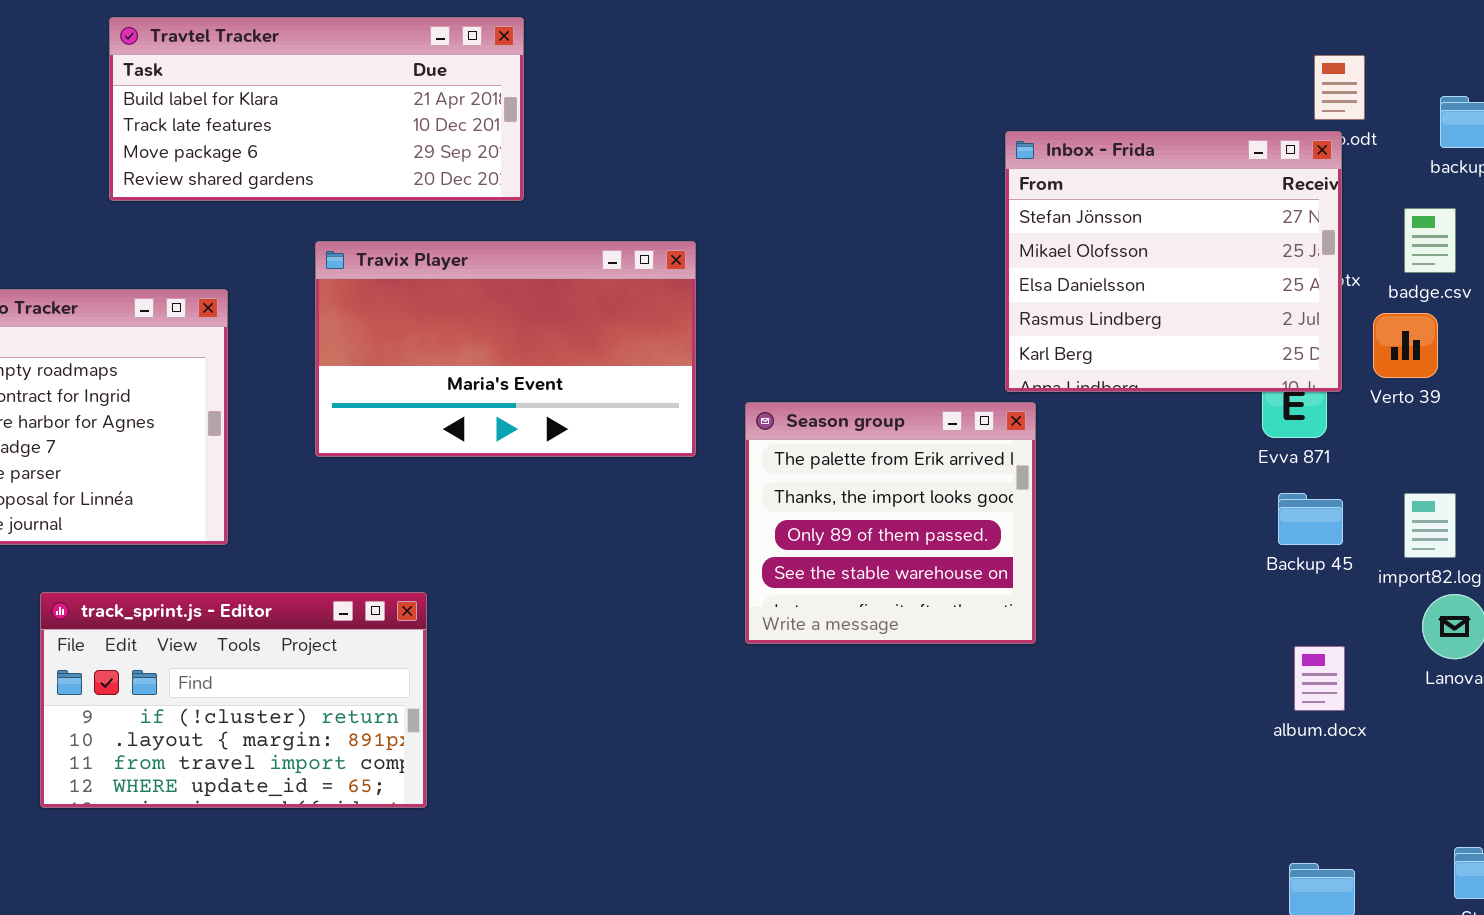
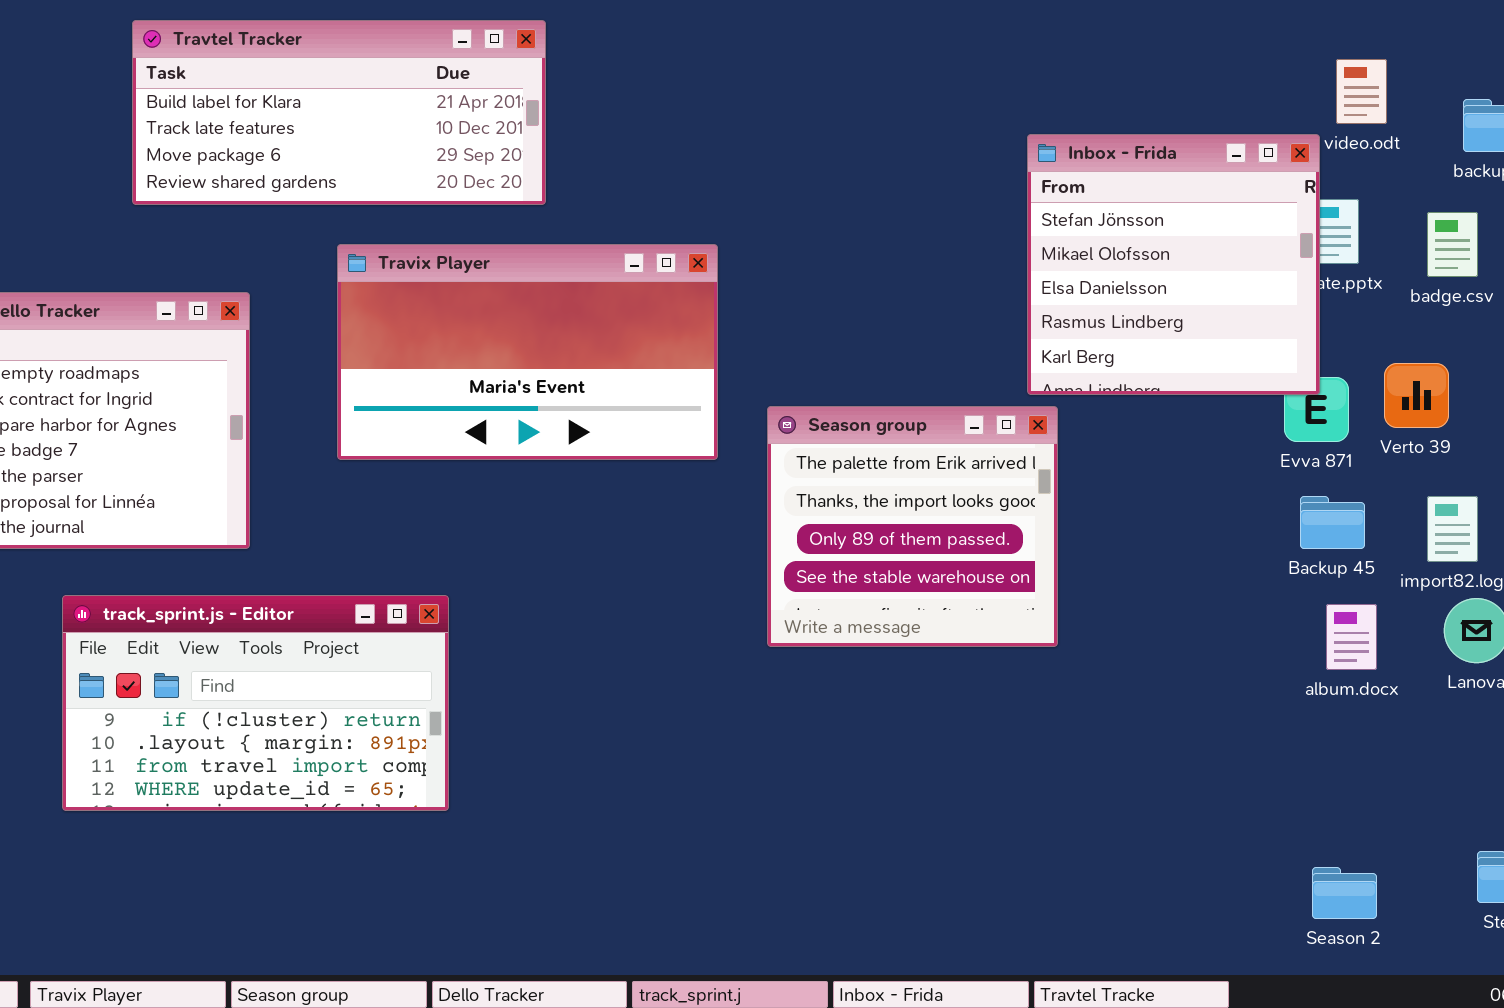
Inbox - Frida: [1005,131,1342,392] -> [1027,134,1320,395], resized
Verto 39: [1373,313,1438,378] -> [1384,363,1449,428], moved
album.docx: [1294,646,1345,711] -> [1326,604,1377,670], moved

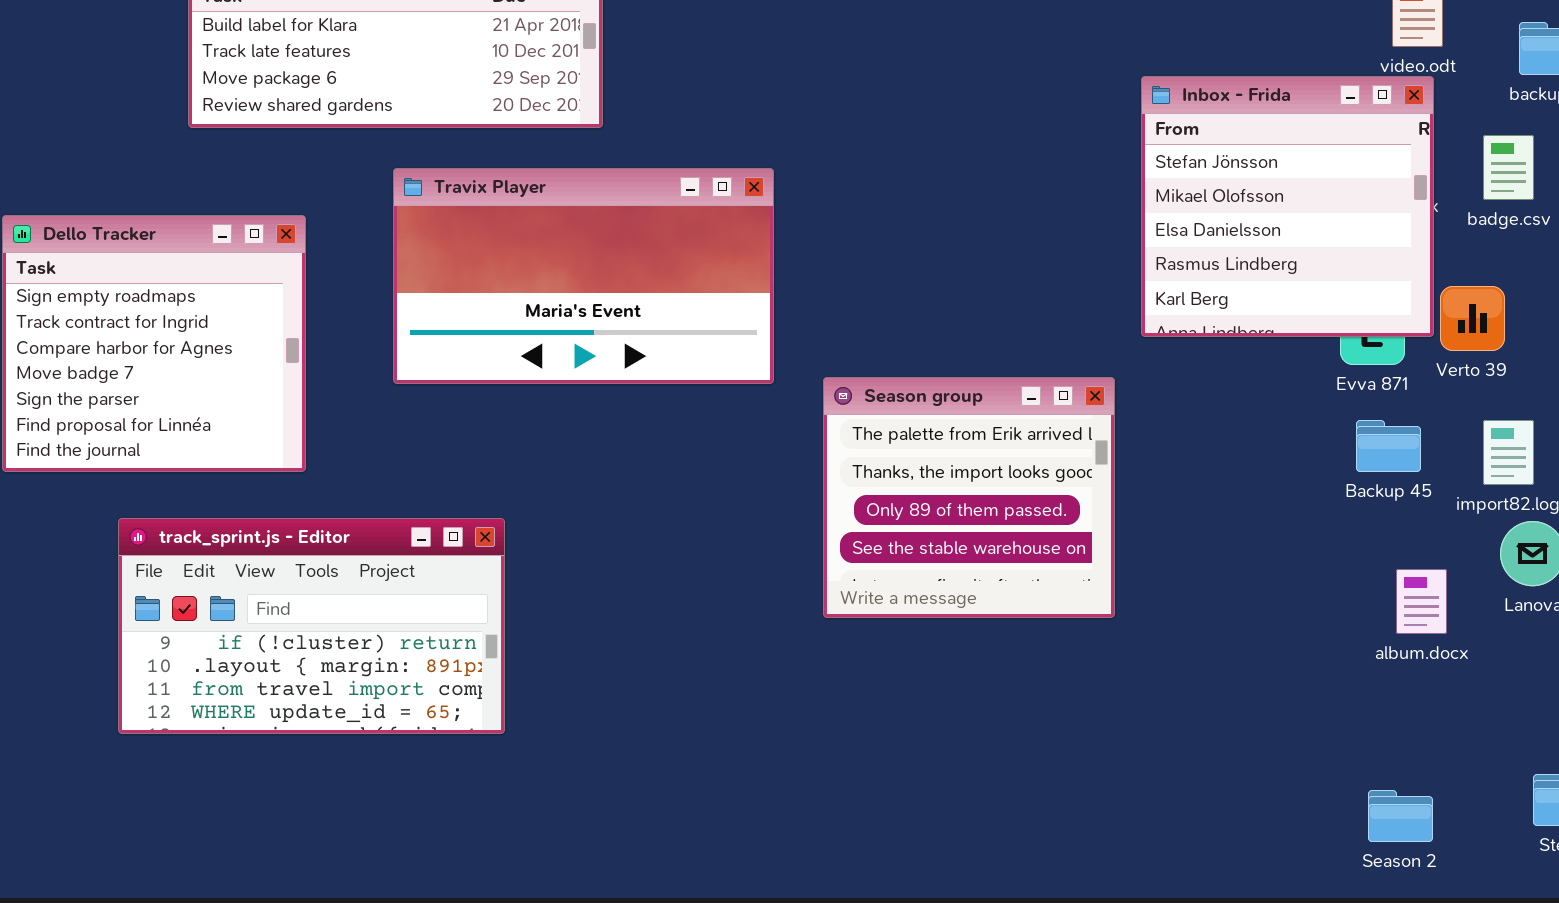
Inbox - Frida: [1027,134,1320,395] -> [1141,76,1434,337], moved
Season group: [767,406,1058,647] -> [823,377,1115,618], moved
album.docx: [1326,604,1377,670] -> [1396,569,1447,634], moved

